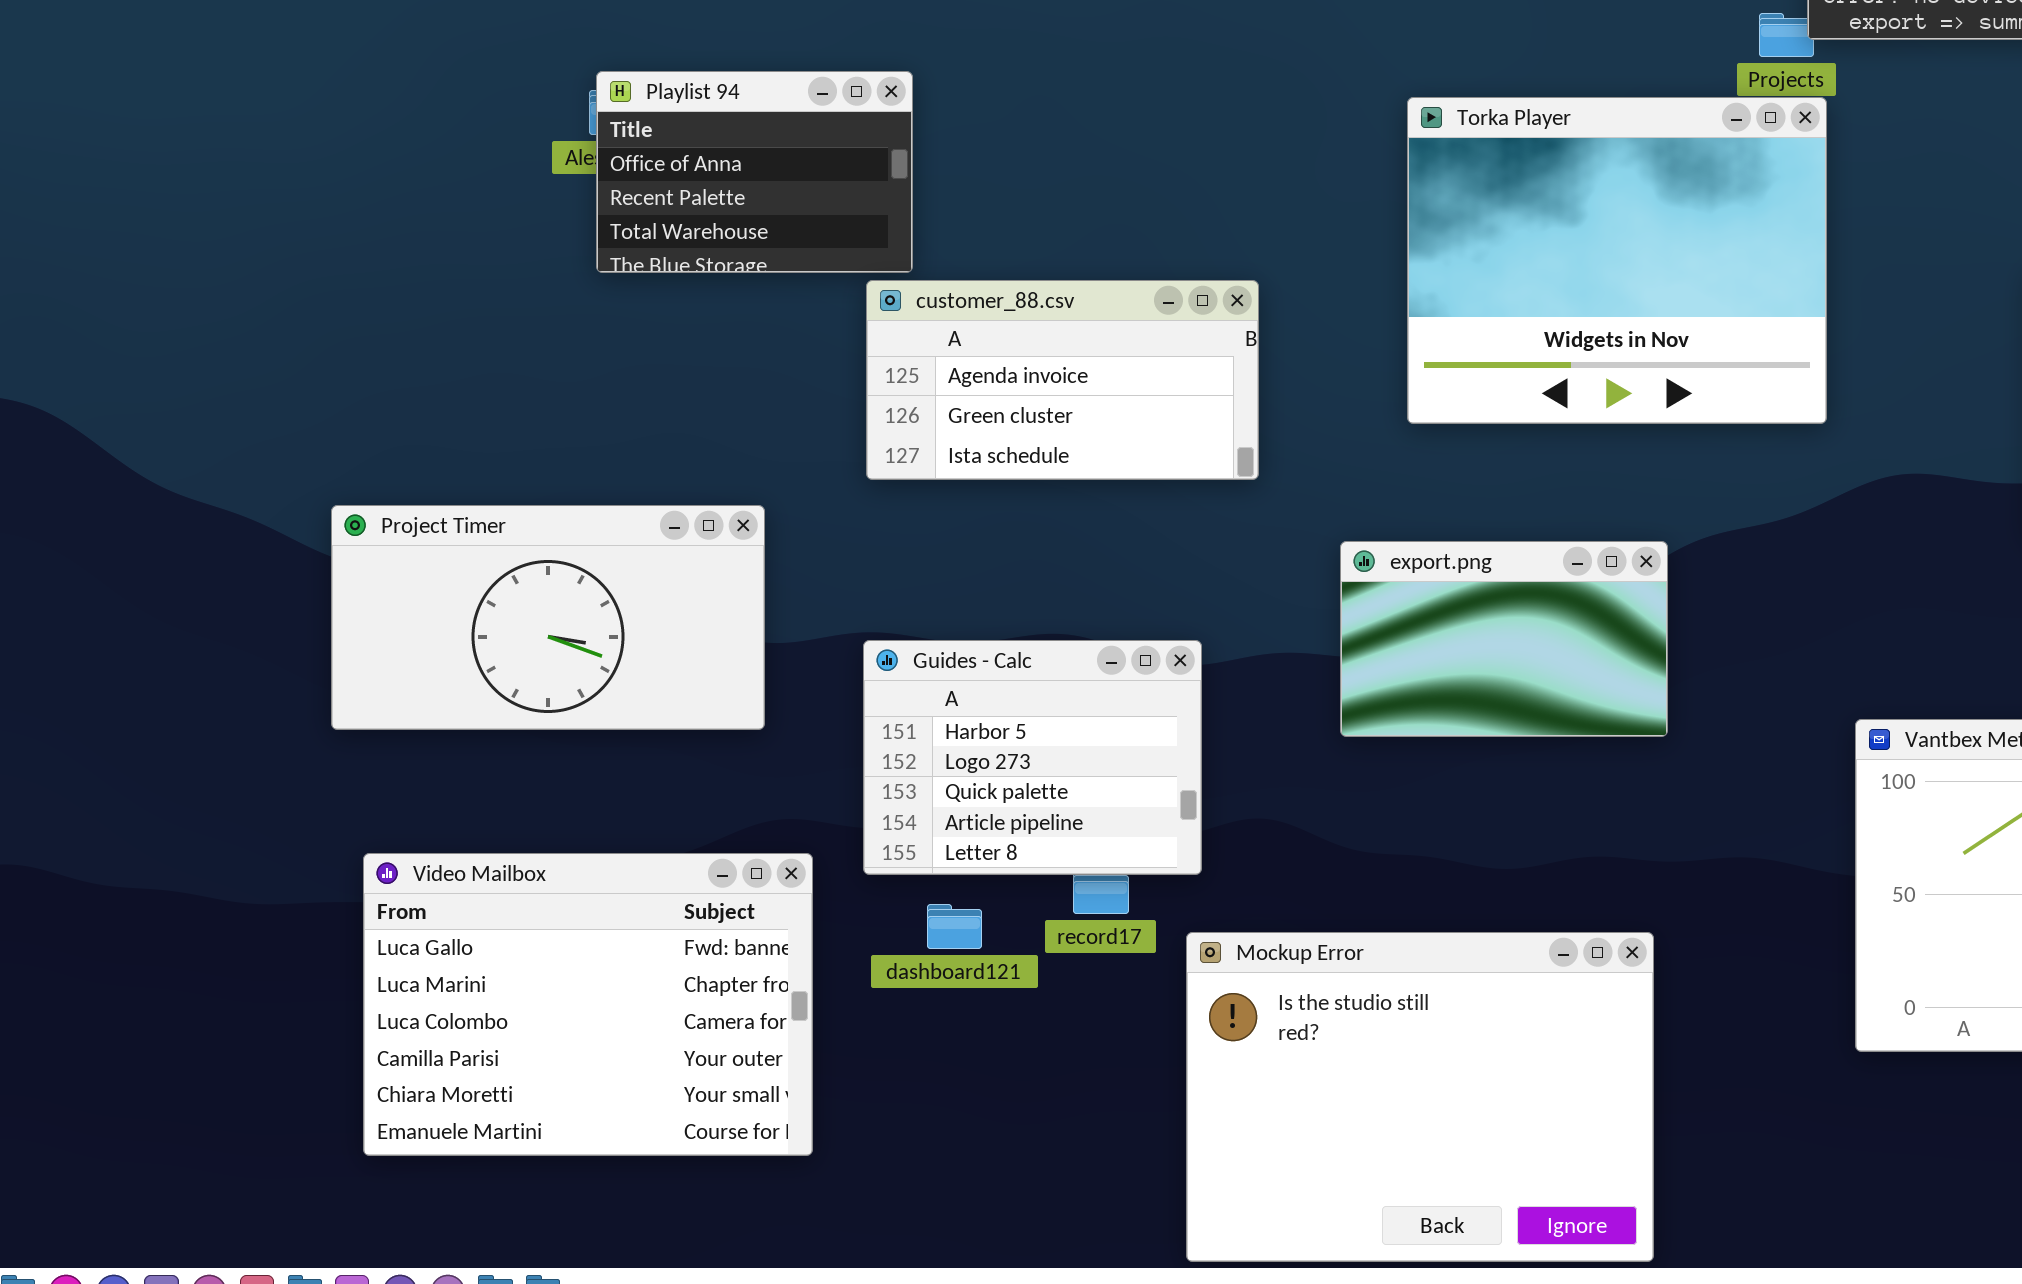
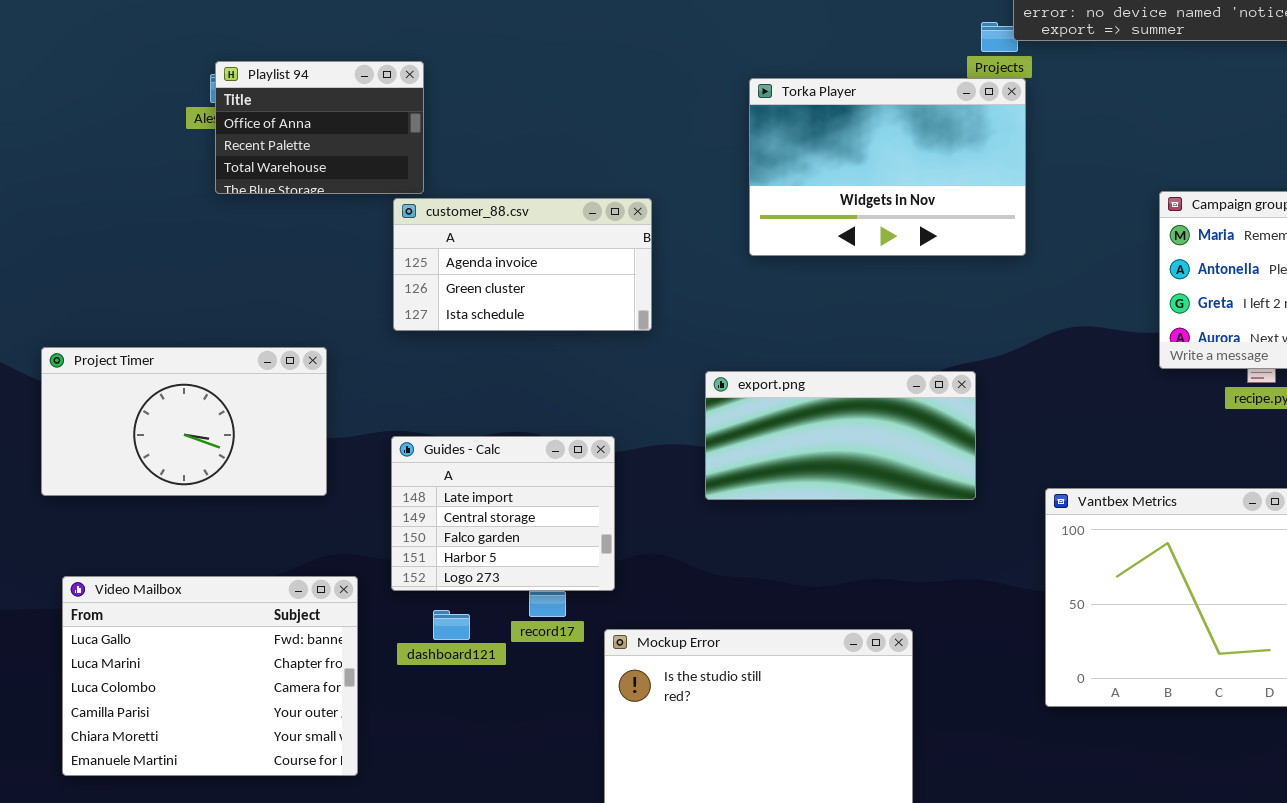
Torka Player: [1407,97,1827,424] -> [749,78,1026,256], resized
export.png: [1340,541,1668,737] -> [705,371,976,500], resized
Guides - Calc: [863,640,1202,875] -> [391,436,615,591], scrolled up 3 rows

